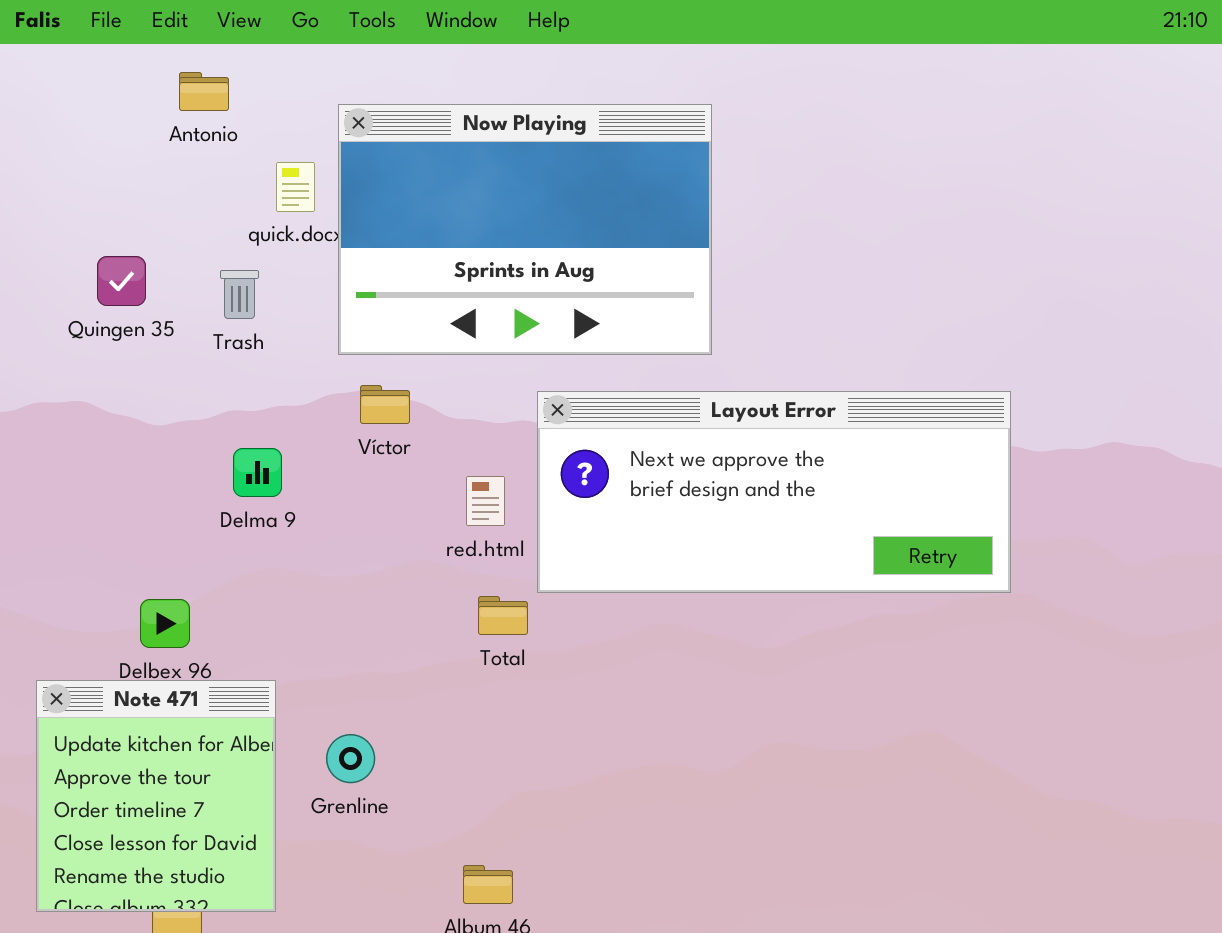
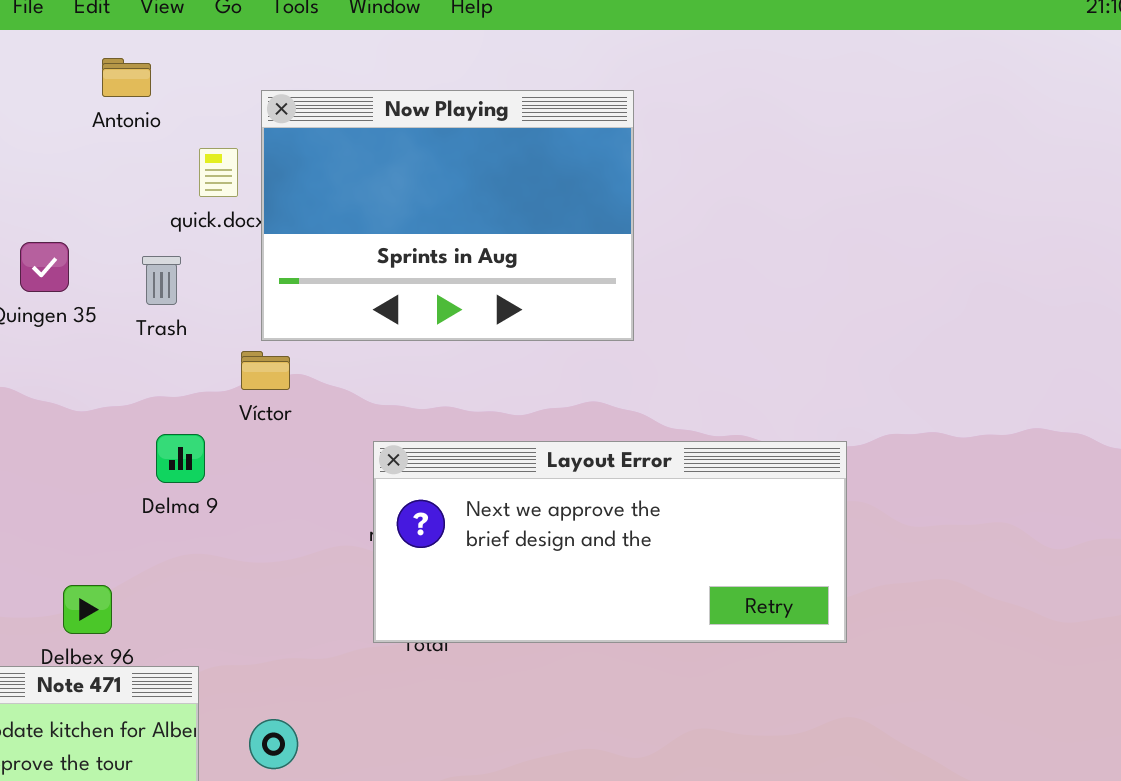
Víctor: [360,385,410,424] -> [241,351,290,390], moved
Layout Error: [537,391,1011,593] -> [373,441,847,643], moved

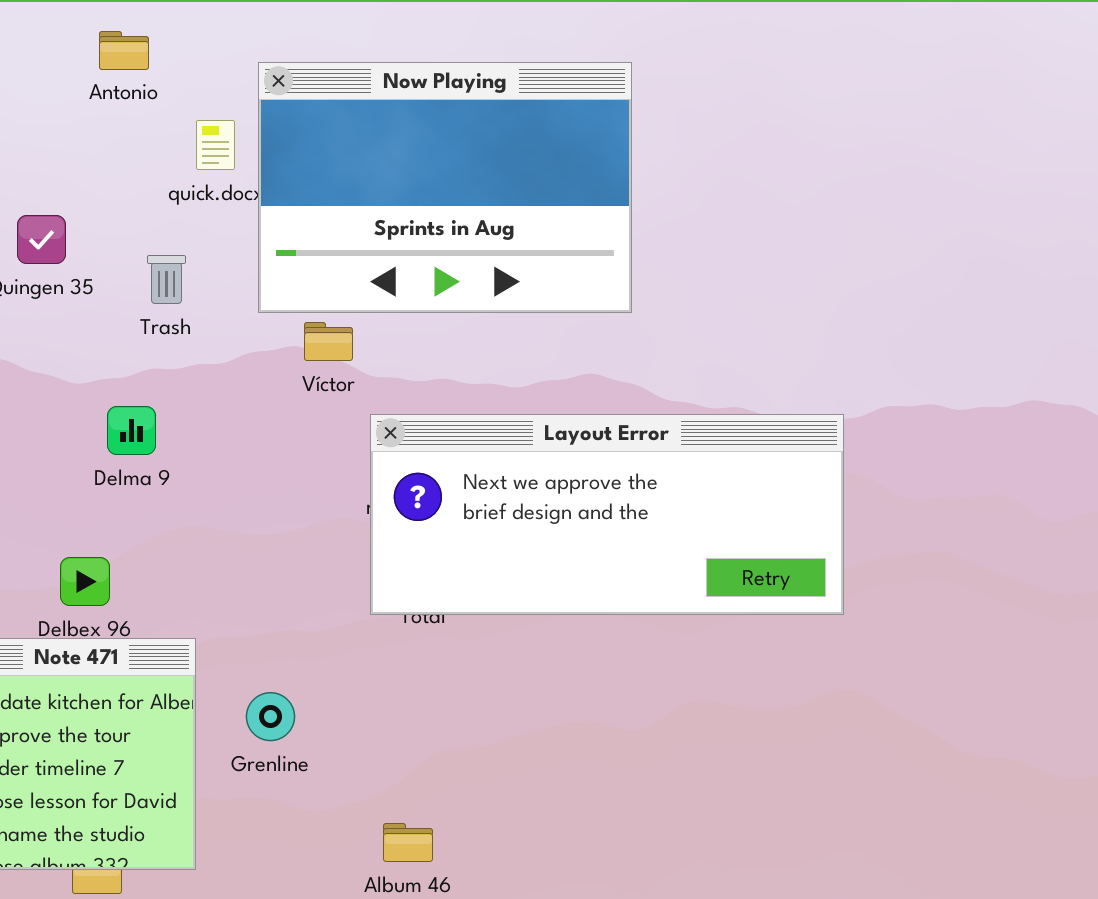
Trash: [142,256,181,305] -> [147,255,186,304], moved
Víctor: [241,351,290,390] -> [304,322,353,361], moved
Delma 9: [156,434,205,483] -> [107,406,156,455], moved

